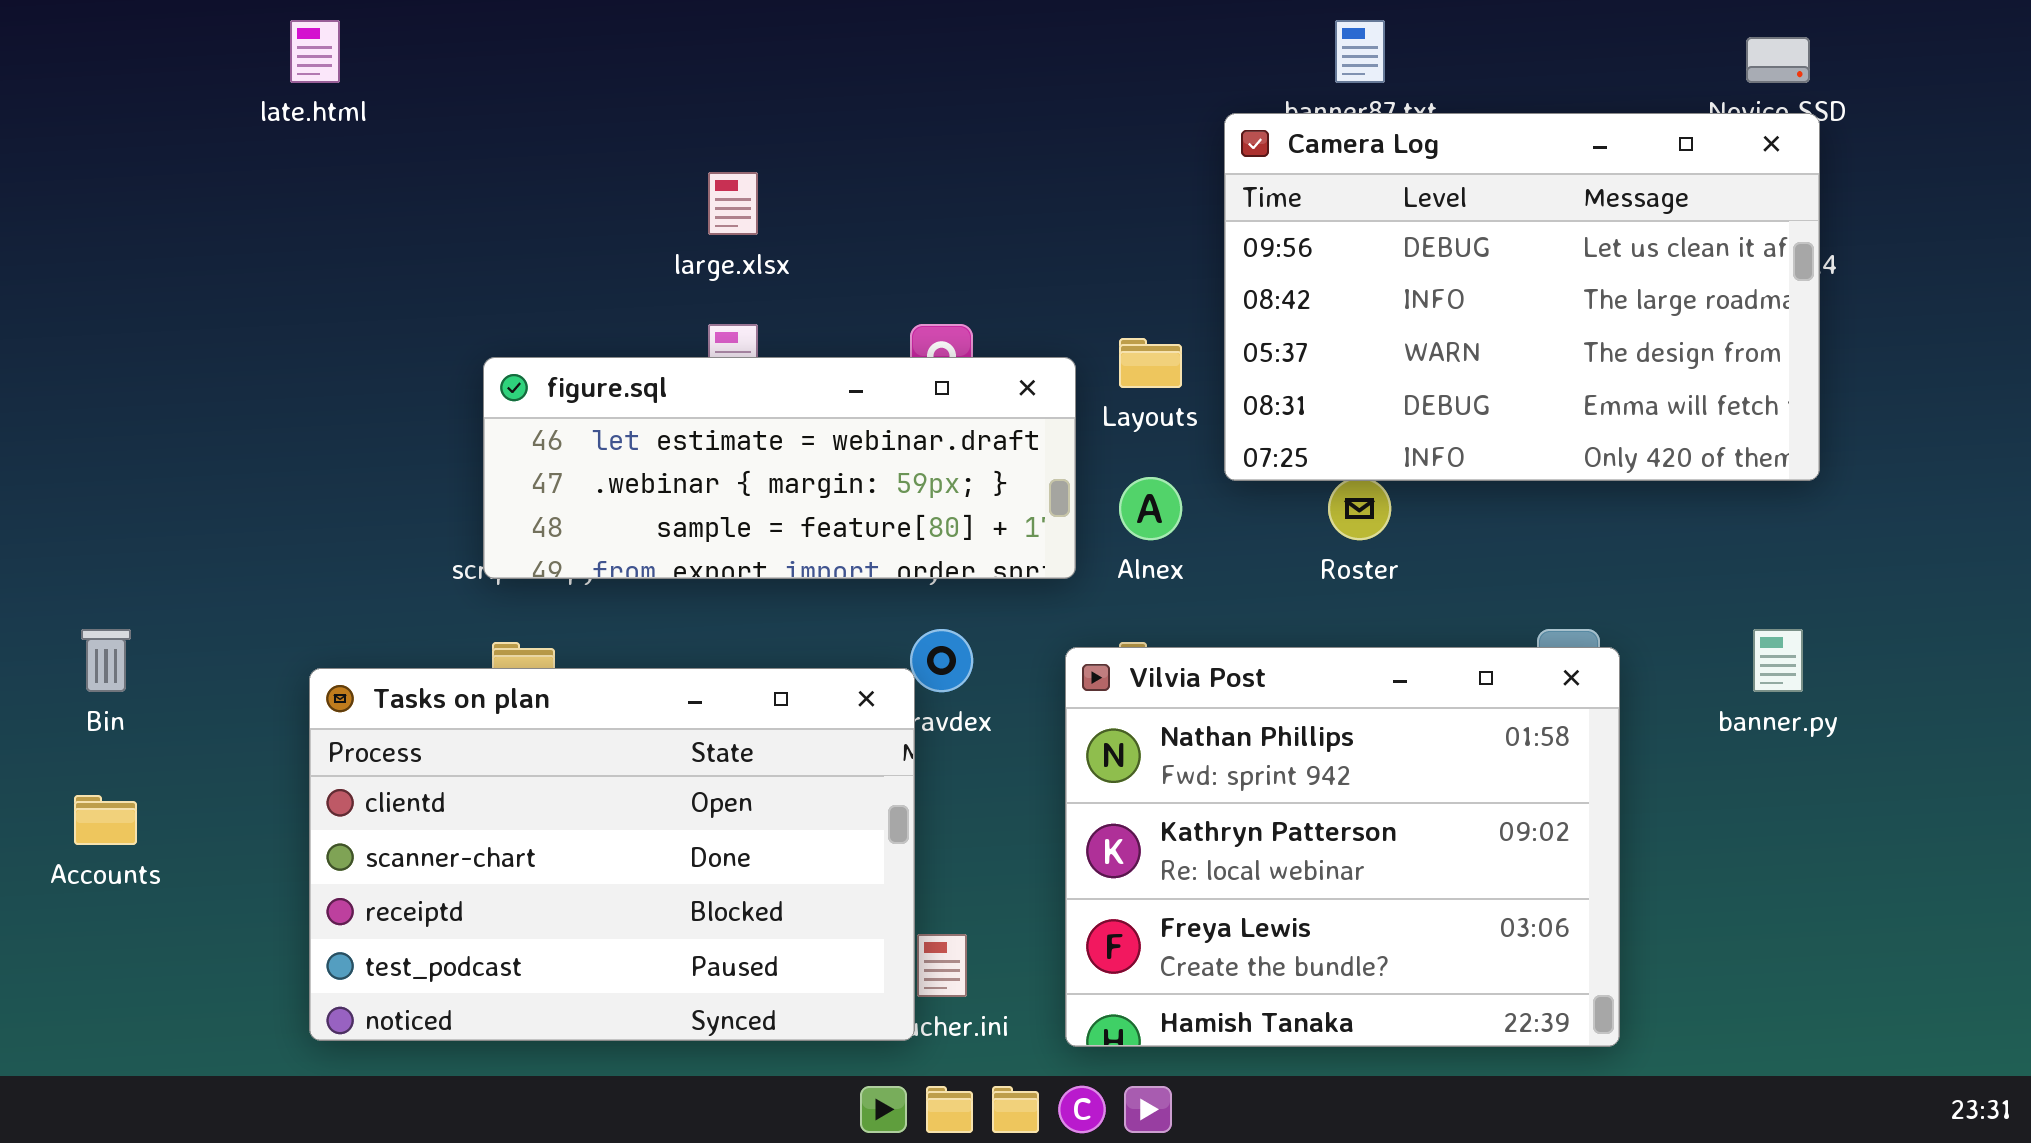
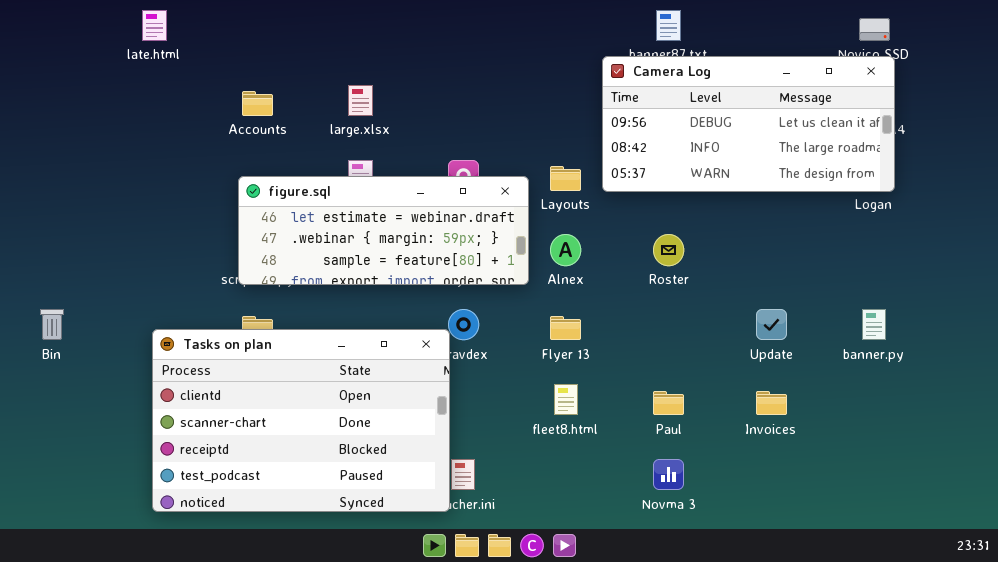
Camera Log: [1224,113,1820,481] -> [602,56,895,192], resized
Vilvia Post: [1065,647,1620,1047] -> none, closed
Accounts: [74,795,137,845] -> [242,91,273,116], moved

